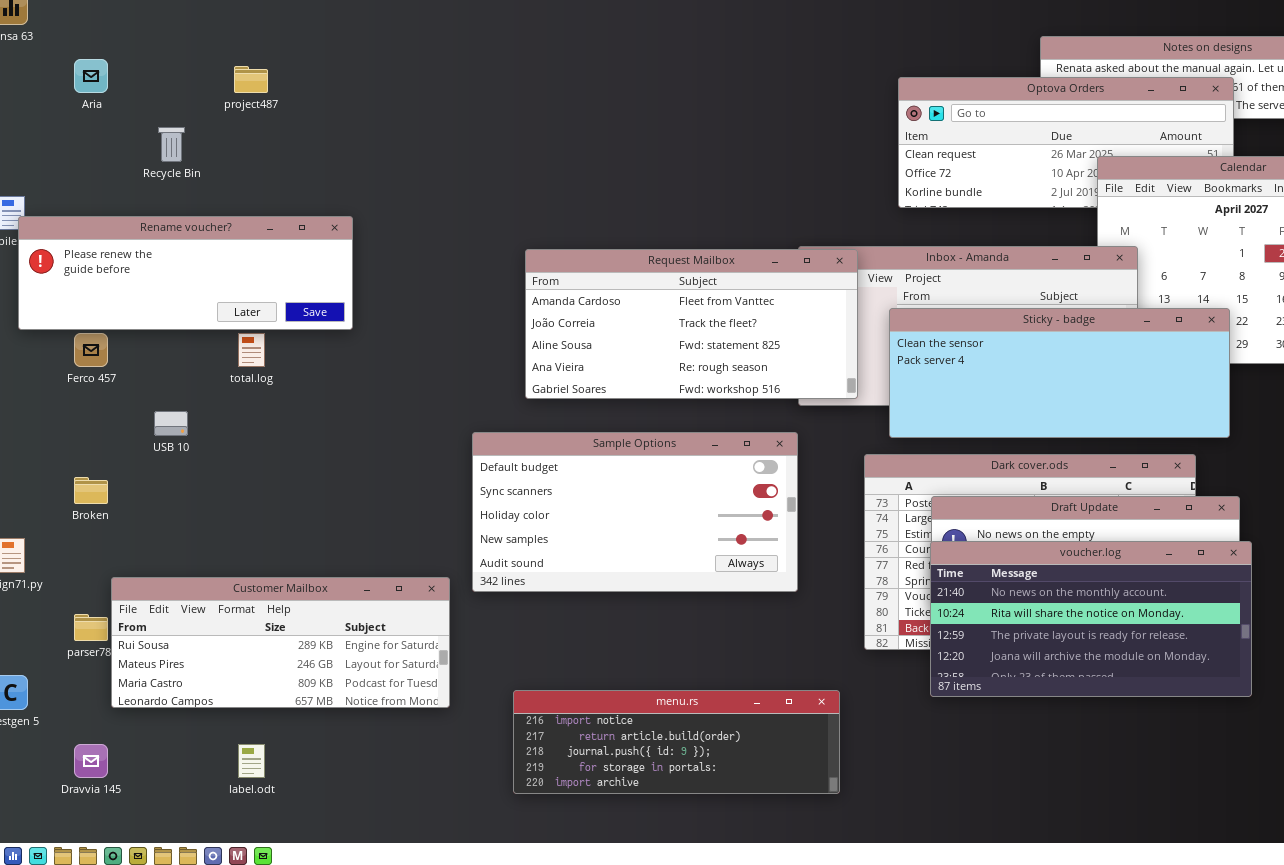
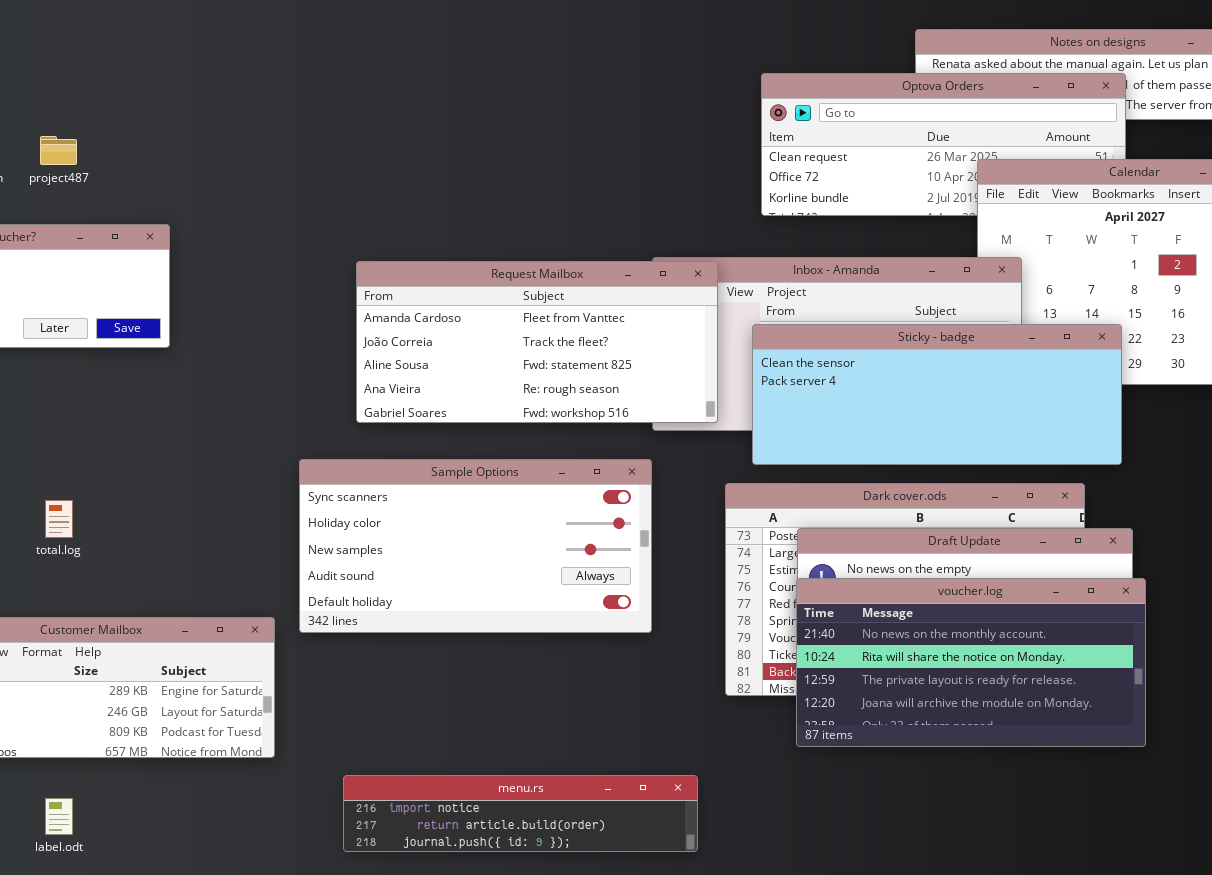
project487: [234,66,268,93] -> [40,136,77,165], moved
total.log: [238,333,265,367] -> [45,500,73,538], moved
Sample Options: [472,432,798,592] -> [299,459,652,633], scrolled down 1 row
menu.rs: [513,690,840,794] -> [343,775,698,852], resized

